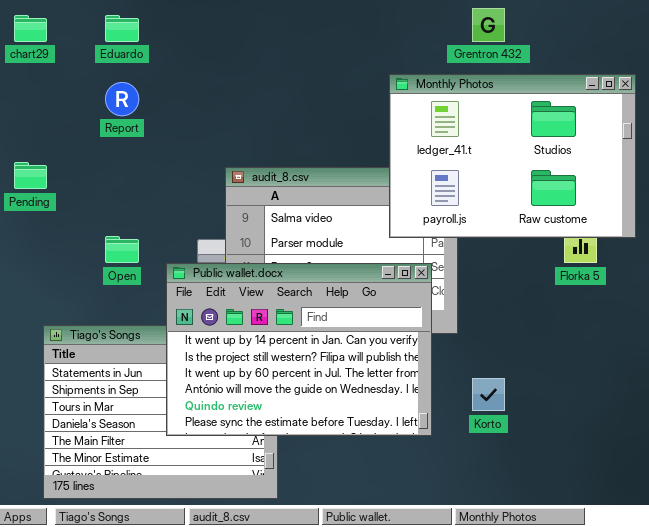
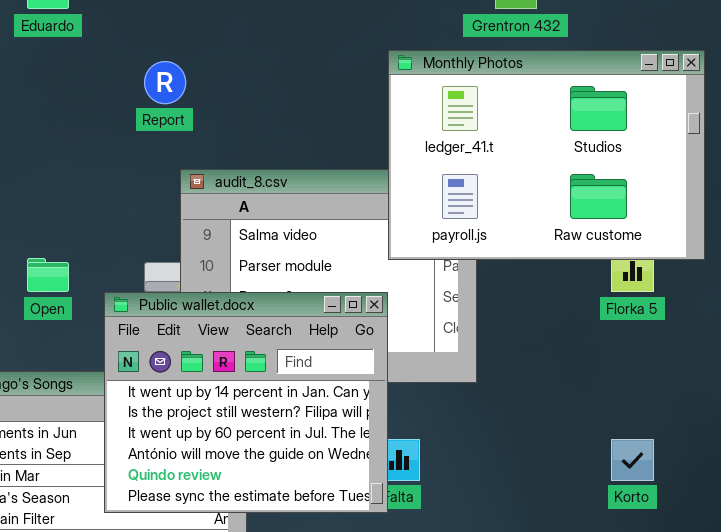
Report: [105,82,139,116] -> [144,61,186,104], moved
Public wallet.docx: [166,263,432,436] -> [104,292,388,513], resized
Korto: [472,378,505,411] -> [611,439,654,481], moved

